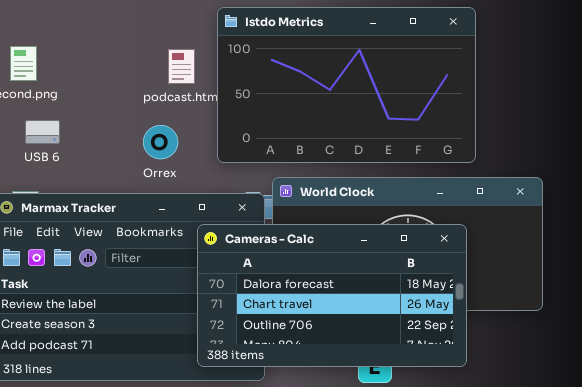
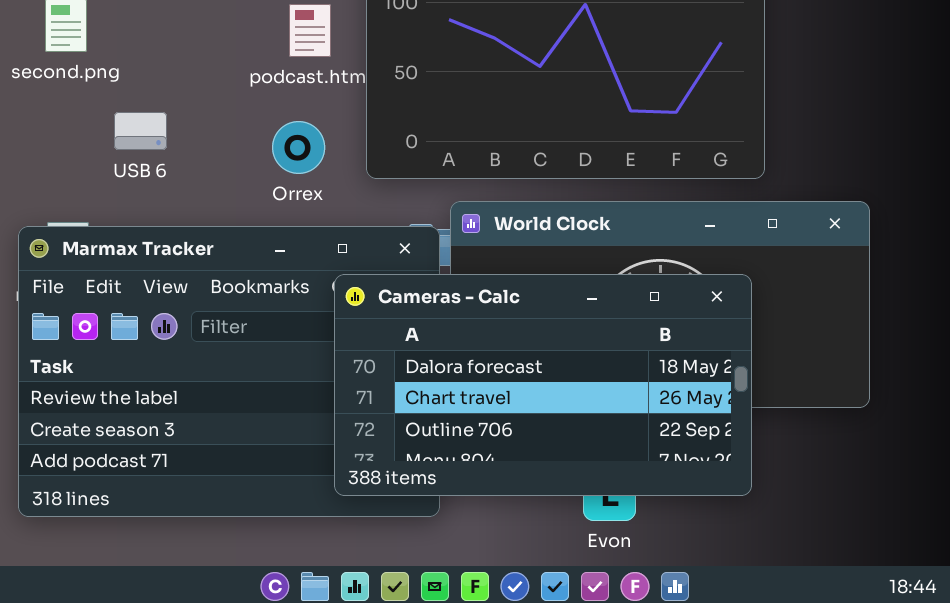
USB 6: [25,120,60,144] -> [114,112,167,150], moved
Orrex: [143,125,178,159] -> [272,121,325,174], moved

